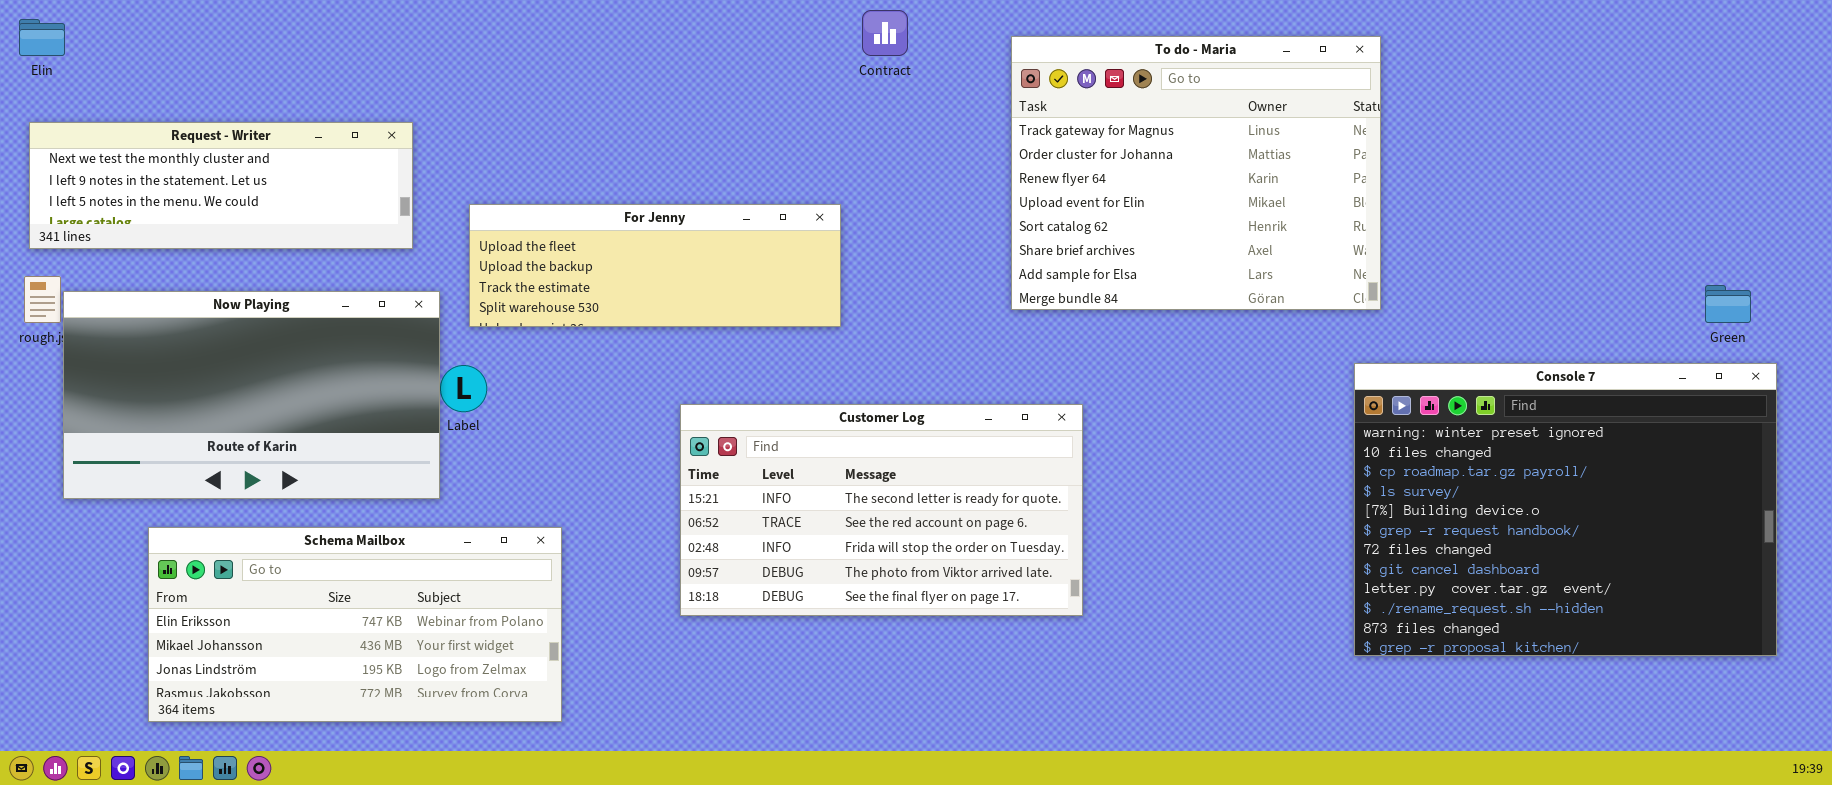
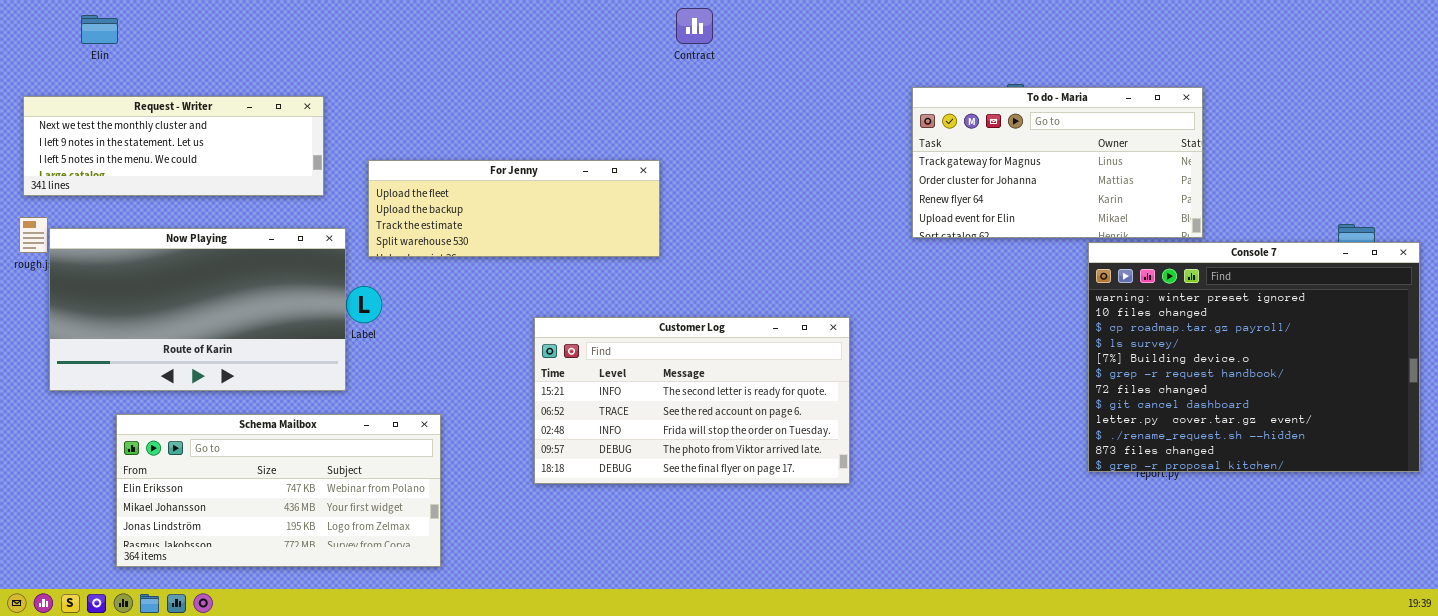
Elin: [19,19,65,56] -> [81,15,118,44], moved
To do - Maria: [1011,36,1381,310] -> [912,87,1203,238], moved, resized
Console 7: [1354,363,1777,656] -> [1088,242,1420,472], moved

